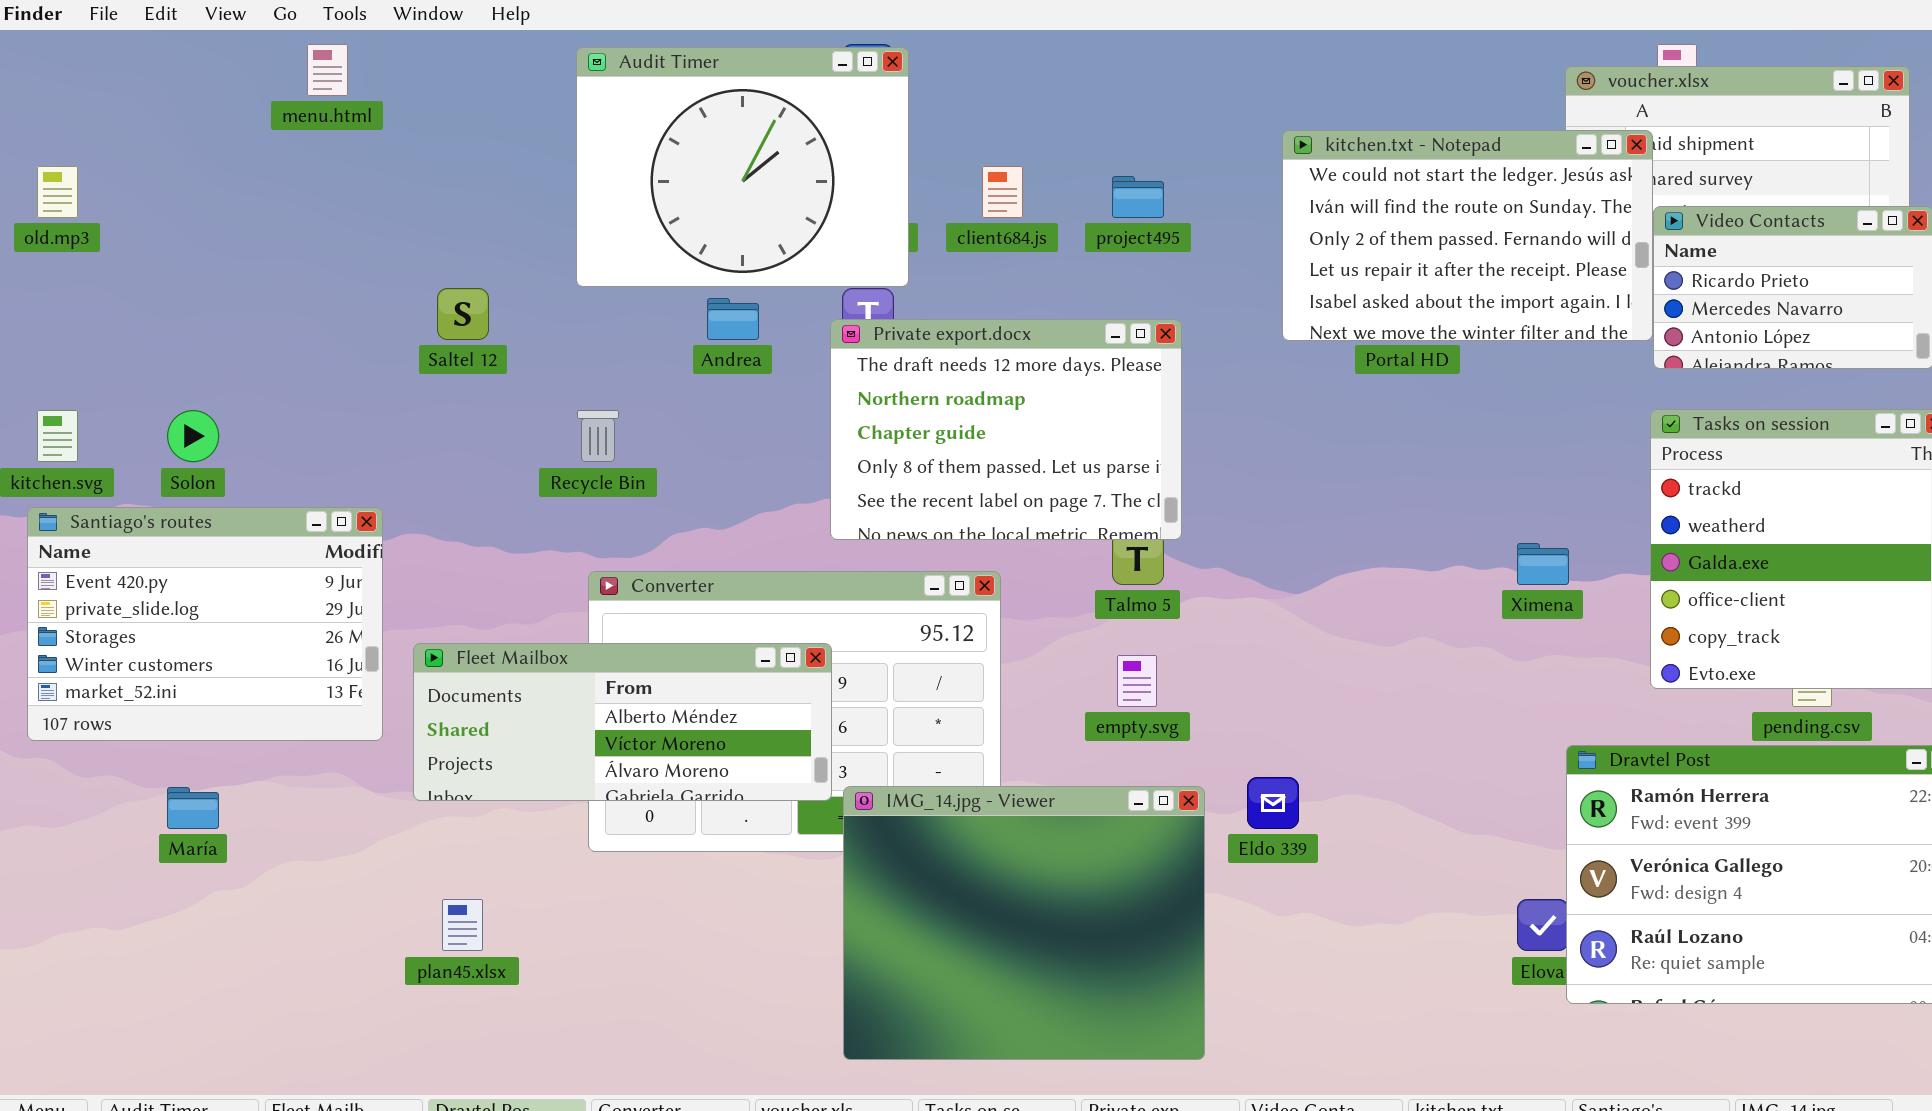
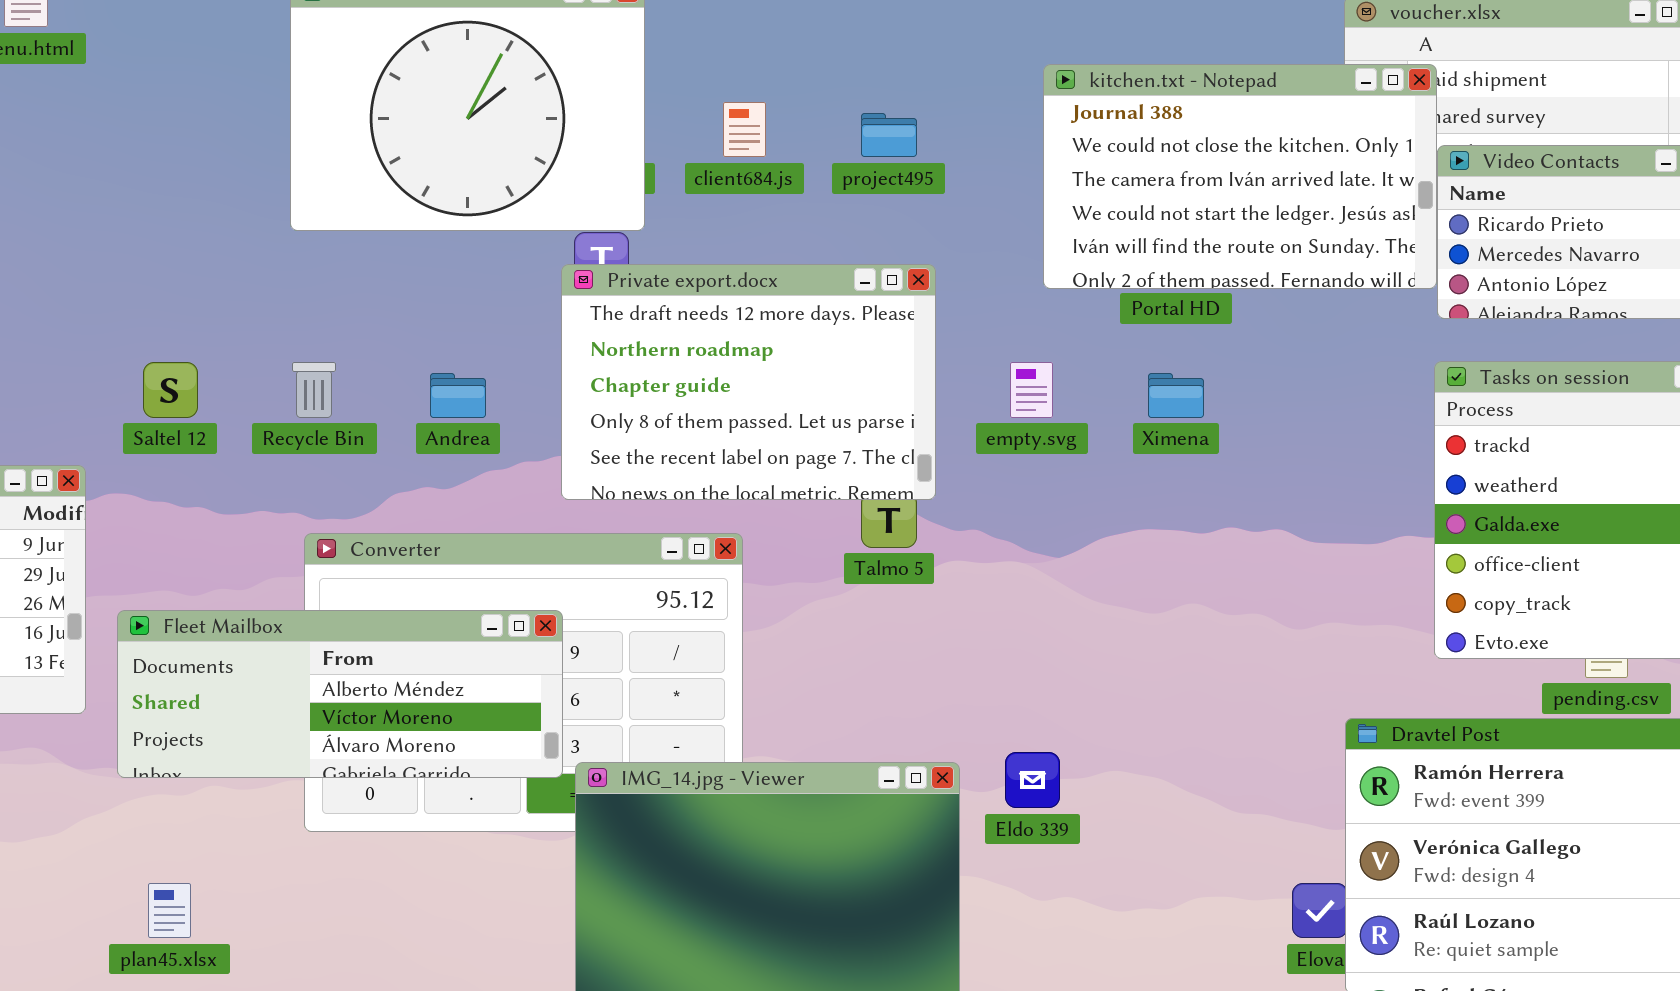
kitchen.txt - Notepad: [1282,130,1653,341] -> [1043,64,1437,289], scrolled up 3 rows
Saltel 12: [437,288,489,340] -> [143,362,198,418], moved
Andrea: [707,298,759,340] -> [430,373,486,418], moved
Ximena: [1517,543,1569,585] -> [1148,373,1204,418], moved
empty.svg: [1117,655,1157,707] -> [1010,362,1053,418], moved

